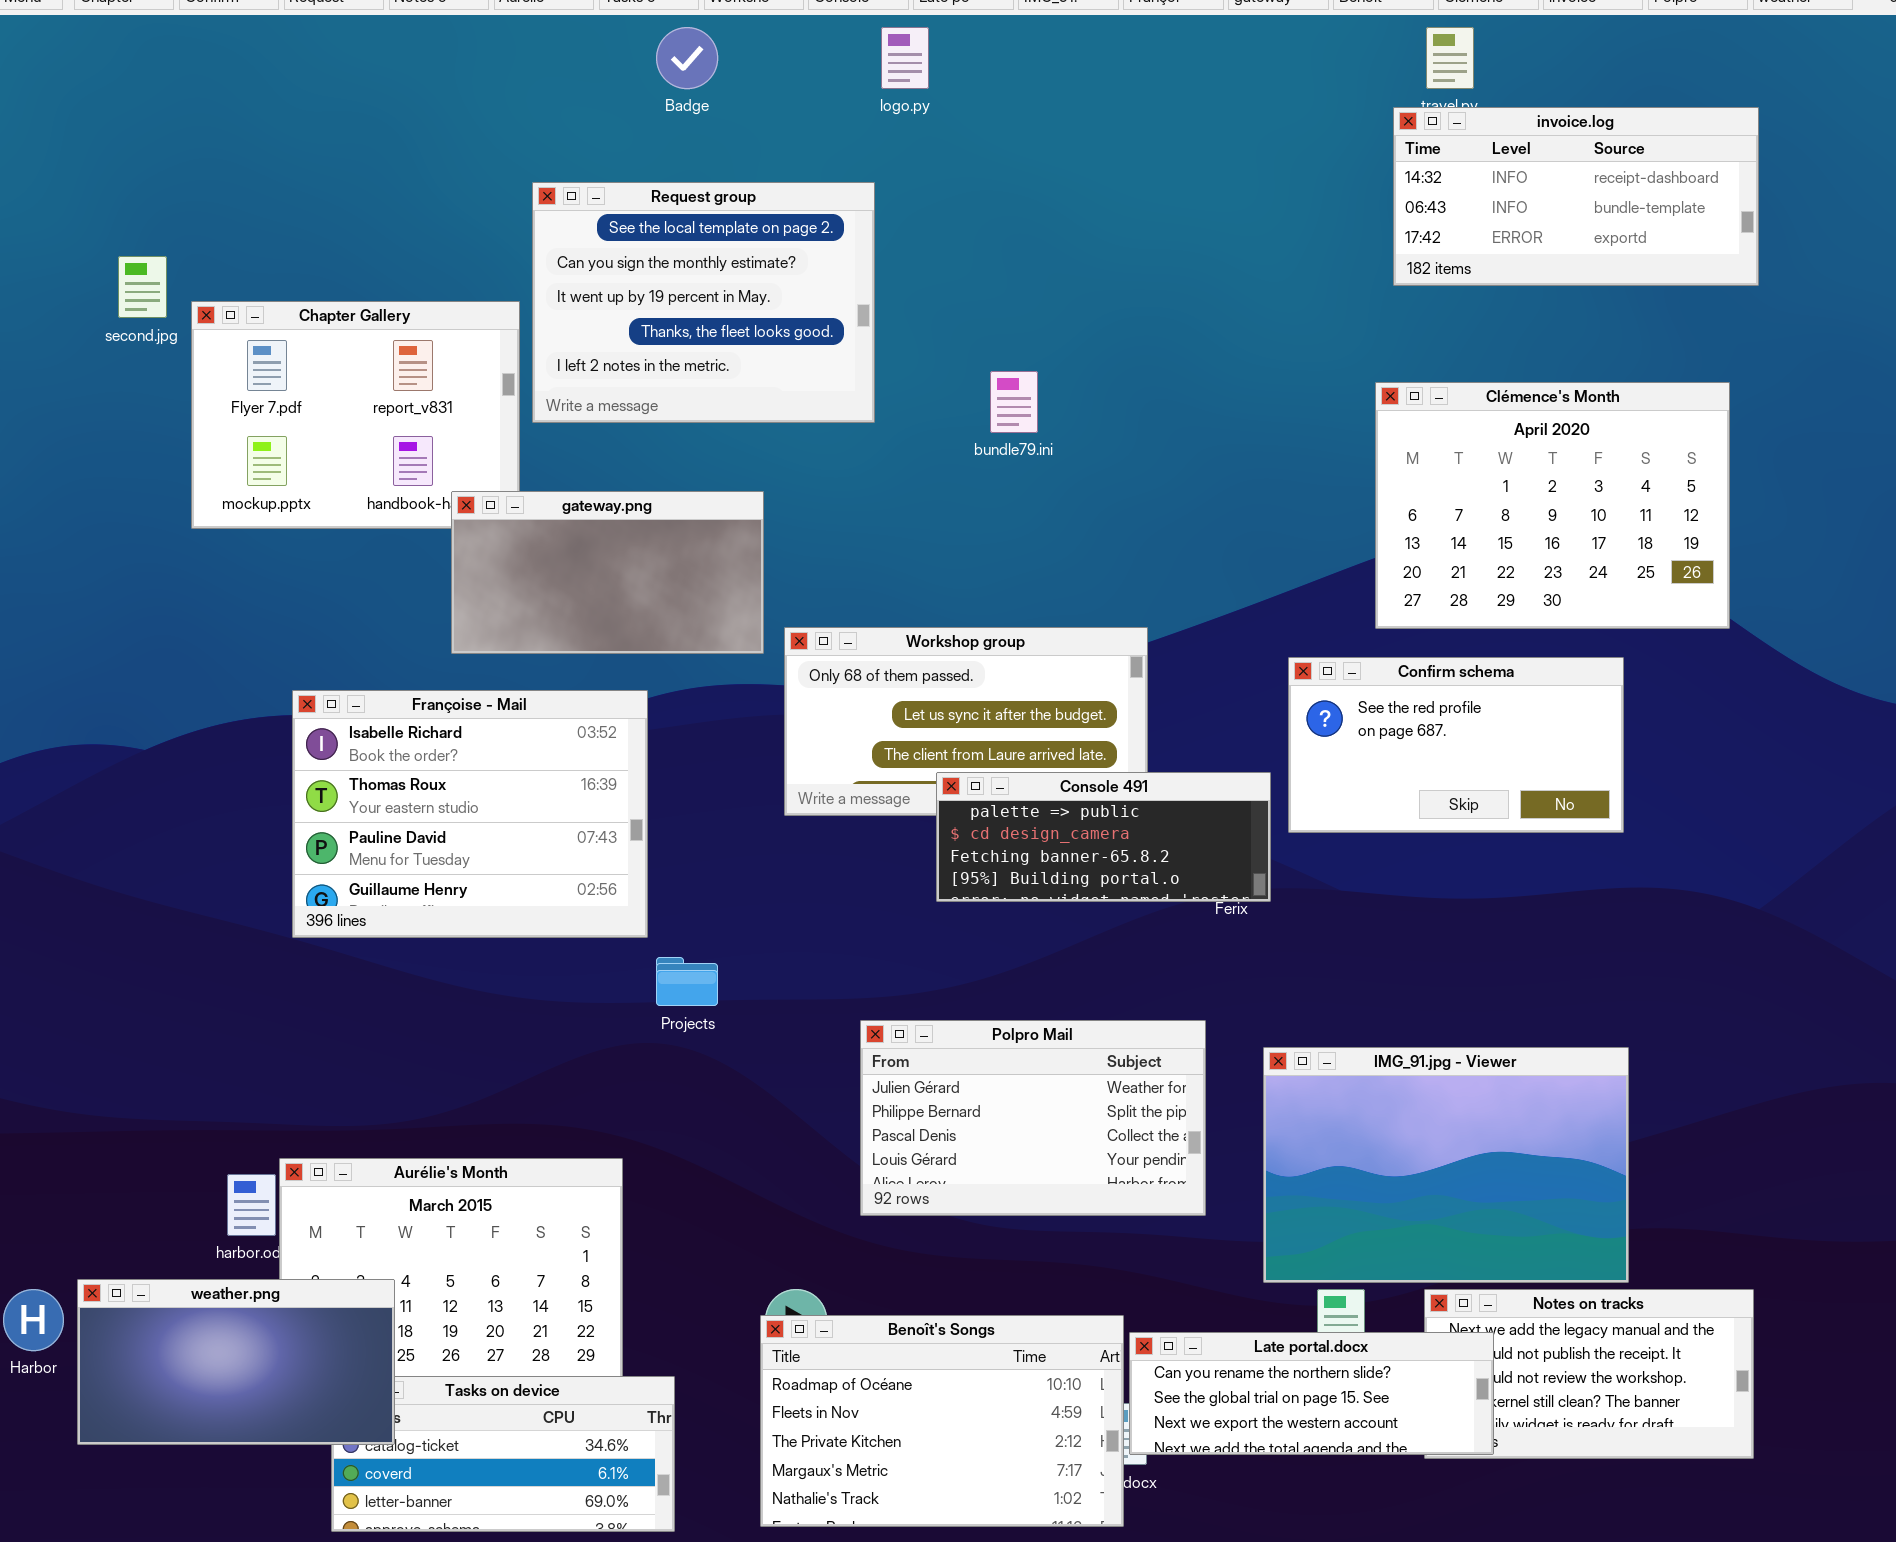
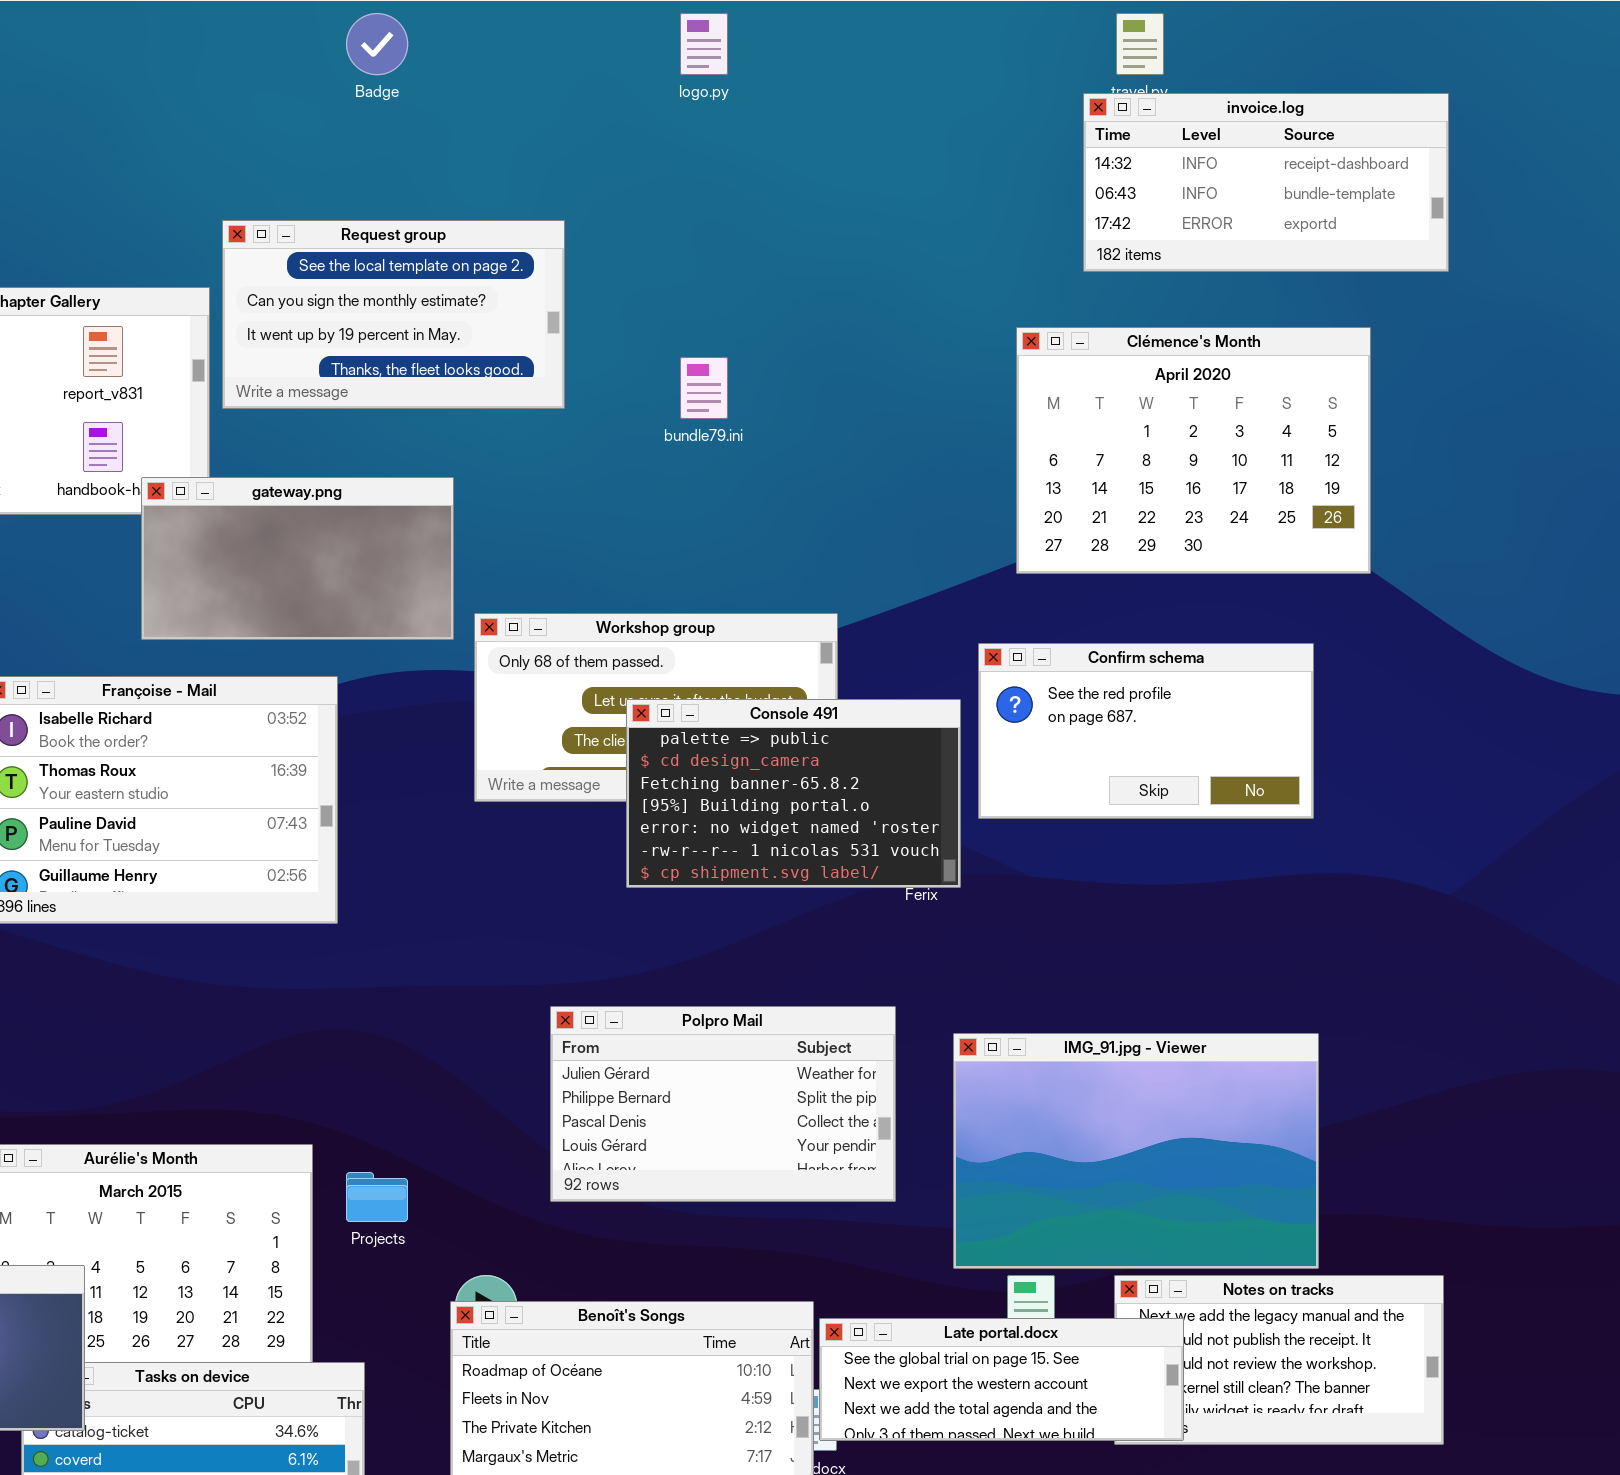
logo.py: [881,27,929,89] -> [680,13,728,75], moved
Request group: [532,182,875,423] -> [222,220,565,409], resized
Clémence's Month: [1375,382,1730,629] -> [1016,327,1371,574], moved
Console 491: [936,772,1271,902] -> [626,699,961,888], resized
Projects: [656,957,718,1006] -> [346,1172,408,1222], moved
Late portal.docx: [1129,1332,1494,1455] -> [819,1318,1184,1441], scrolled down 1 row

